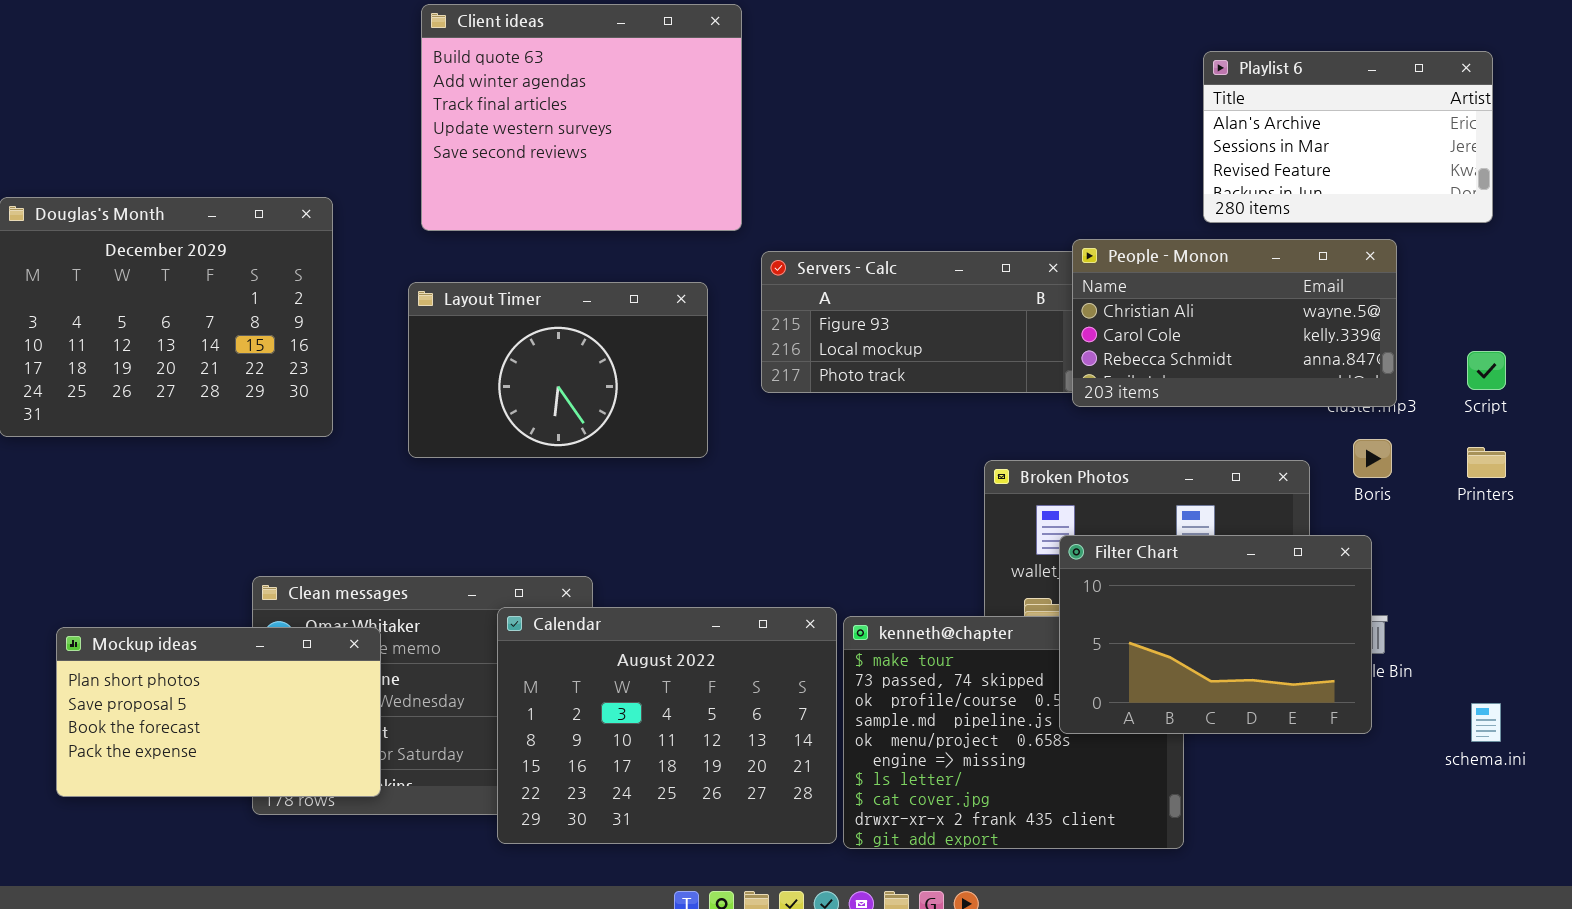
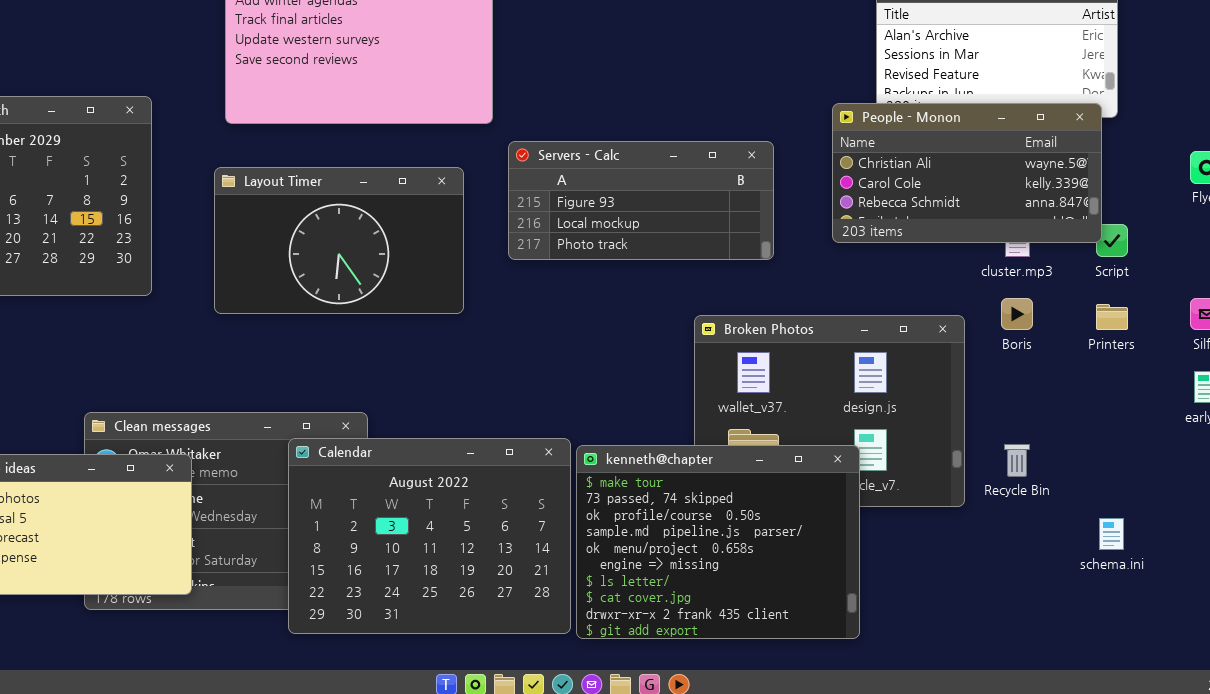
People - Monon: [1072,239,1397,407] -> [832,103,1102,243], moved
Filter Chart: [1059,535,1372,734] -> none, closed

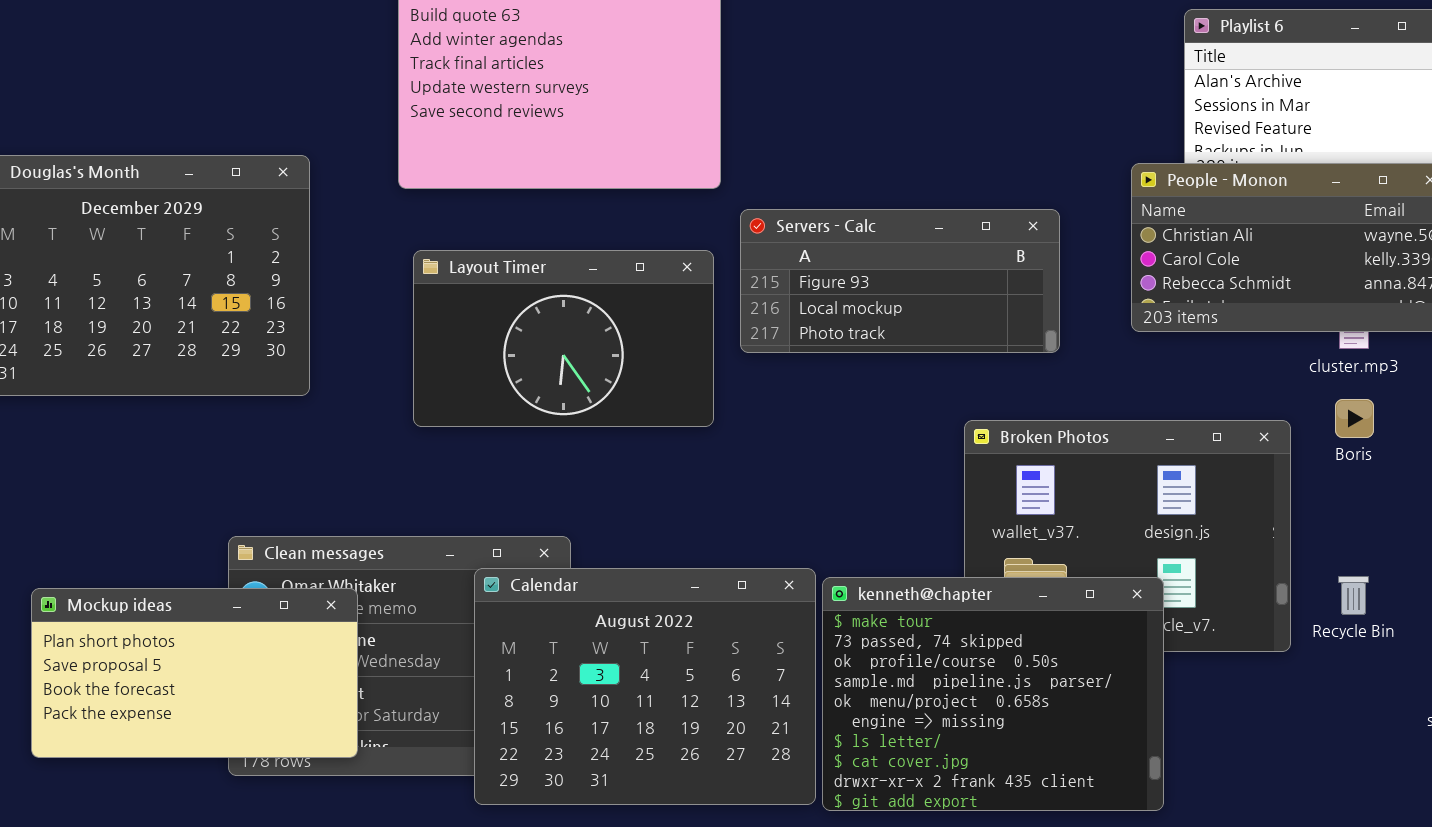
Layout Timer: [214,167,464,314] -> [413,250,714,427], moved

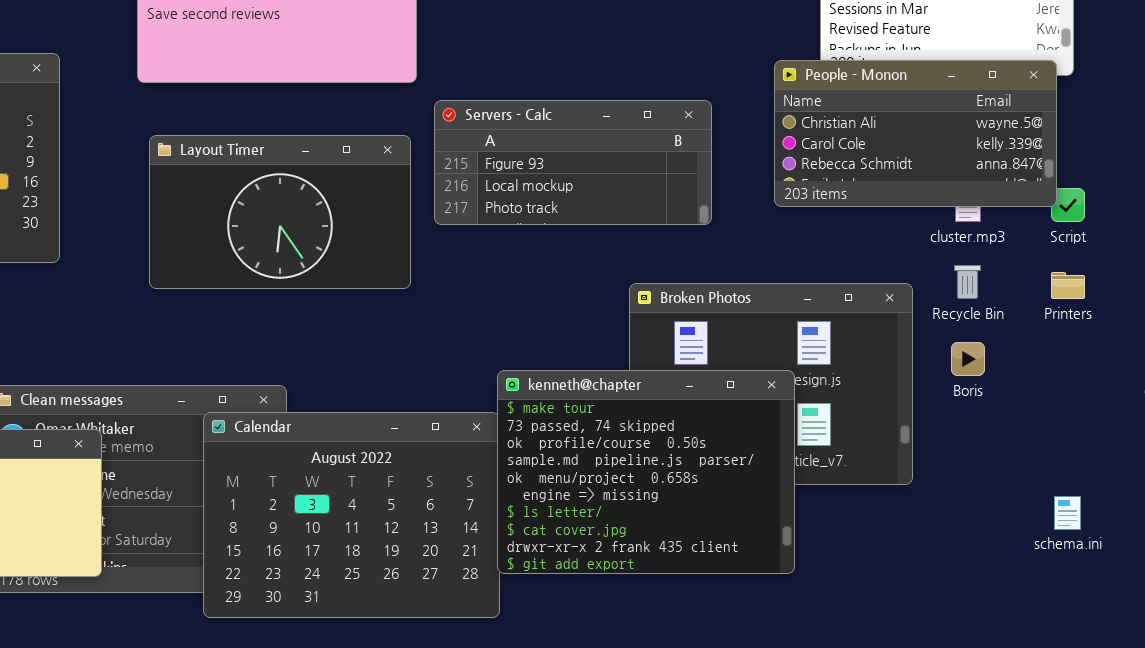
Boris: [1335,399,1374,438] -> [951,342,985,376], moved
Recycle Bin: [1338,576,1369,615] -> [954,265,981,299], moved
kenneth@chapter: [822,577,1164,811] -> [497,370,795,574], moved

